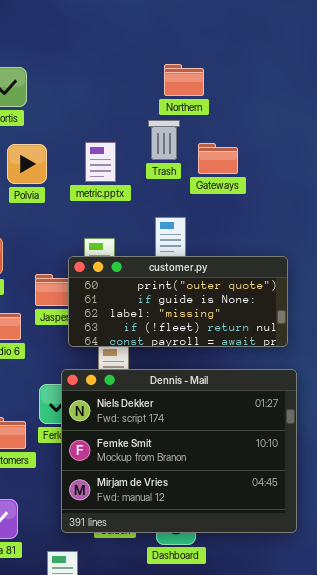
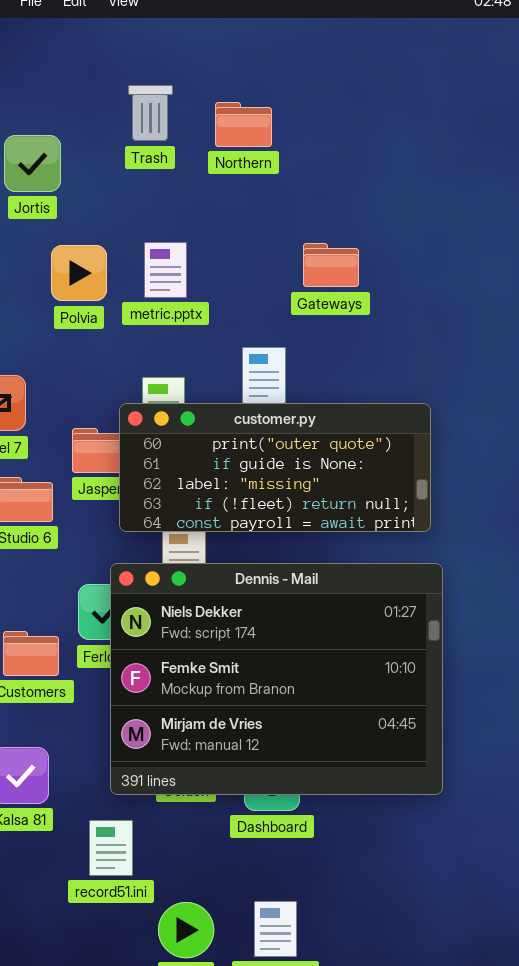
Northern: [164,64,204,96] -> [215,102,272,147], moved
Trash: [148,120,180,160] -> [128,85,173,141], moved
Polvia: [7,144,47,184] -> [51,245,107,301], moved

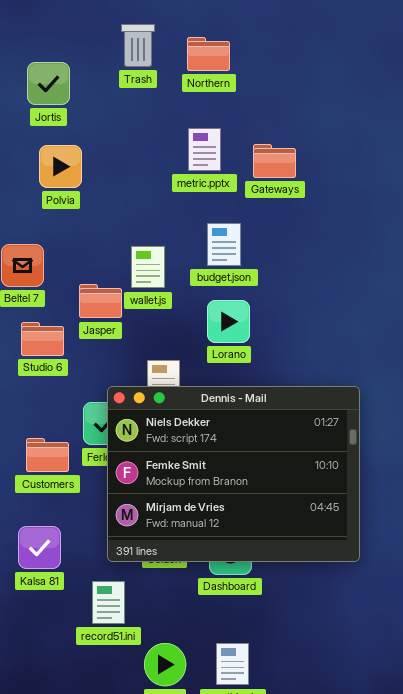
metric.pptx: [144,242,187,298] -> [188,128,221,171], moved
Polvia: [51,245,107,301] -> [39,145,82,188], moved
customer.py: [119,403,431,532] -> none, closed

